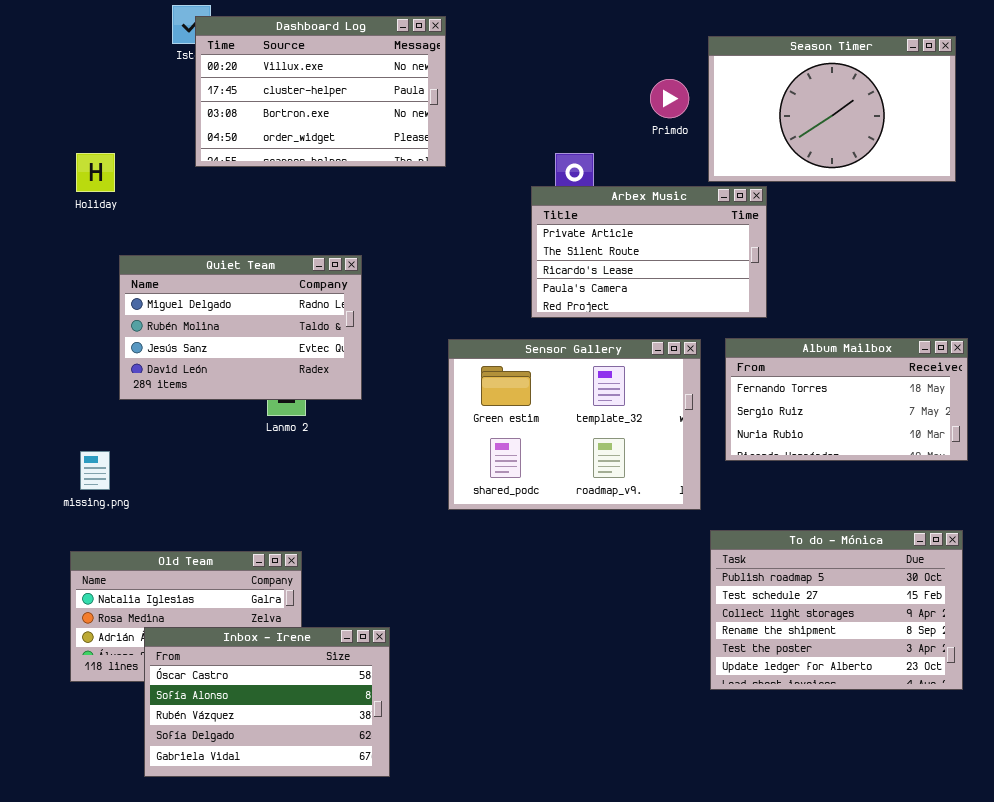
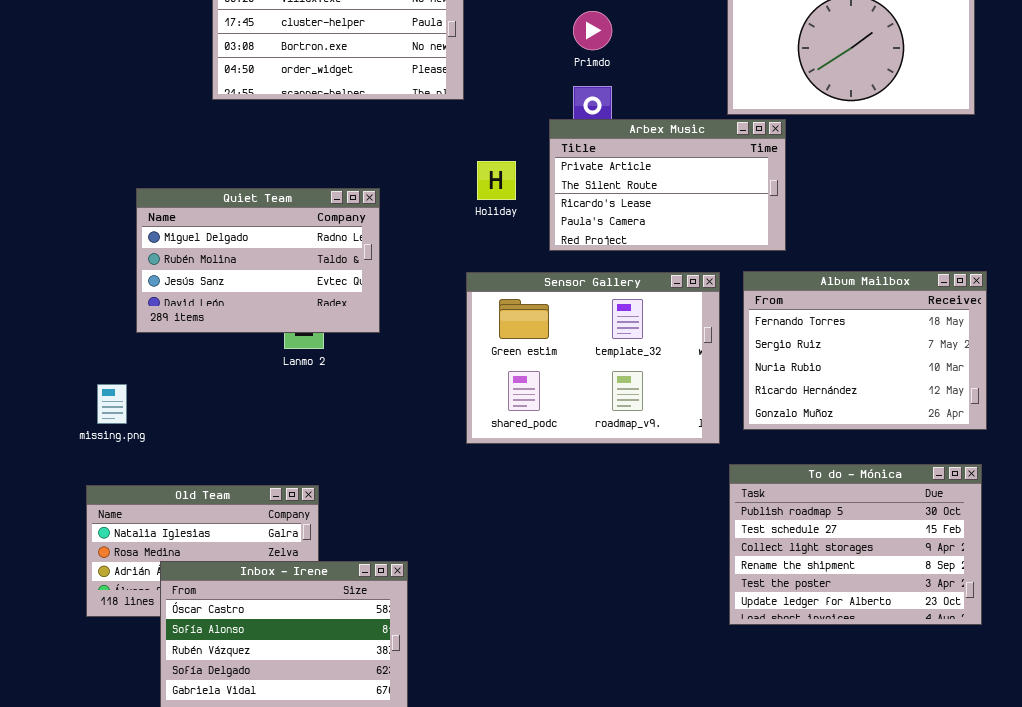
Primdo: [650,79,689,118] -> [573,11,612,50], moved
Holiday: [76,153,115,192] -> [477,161,516,200], moved
Album Mailbox: [725,338,968,461] -> [743,271,987,430], resized

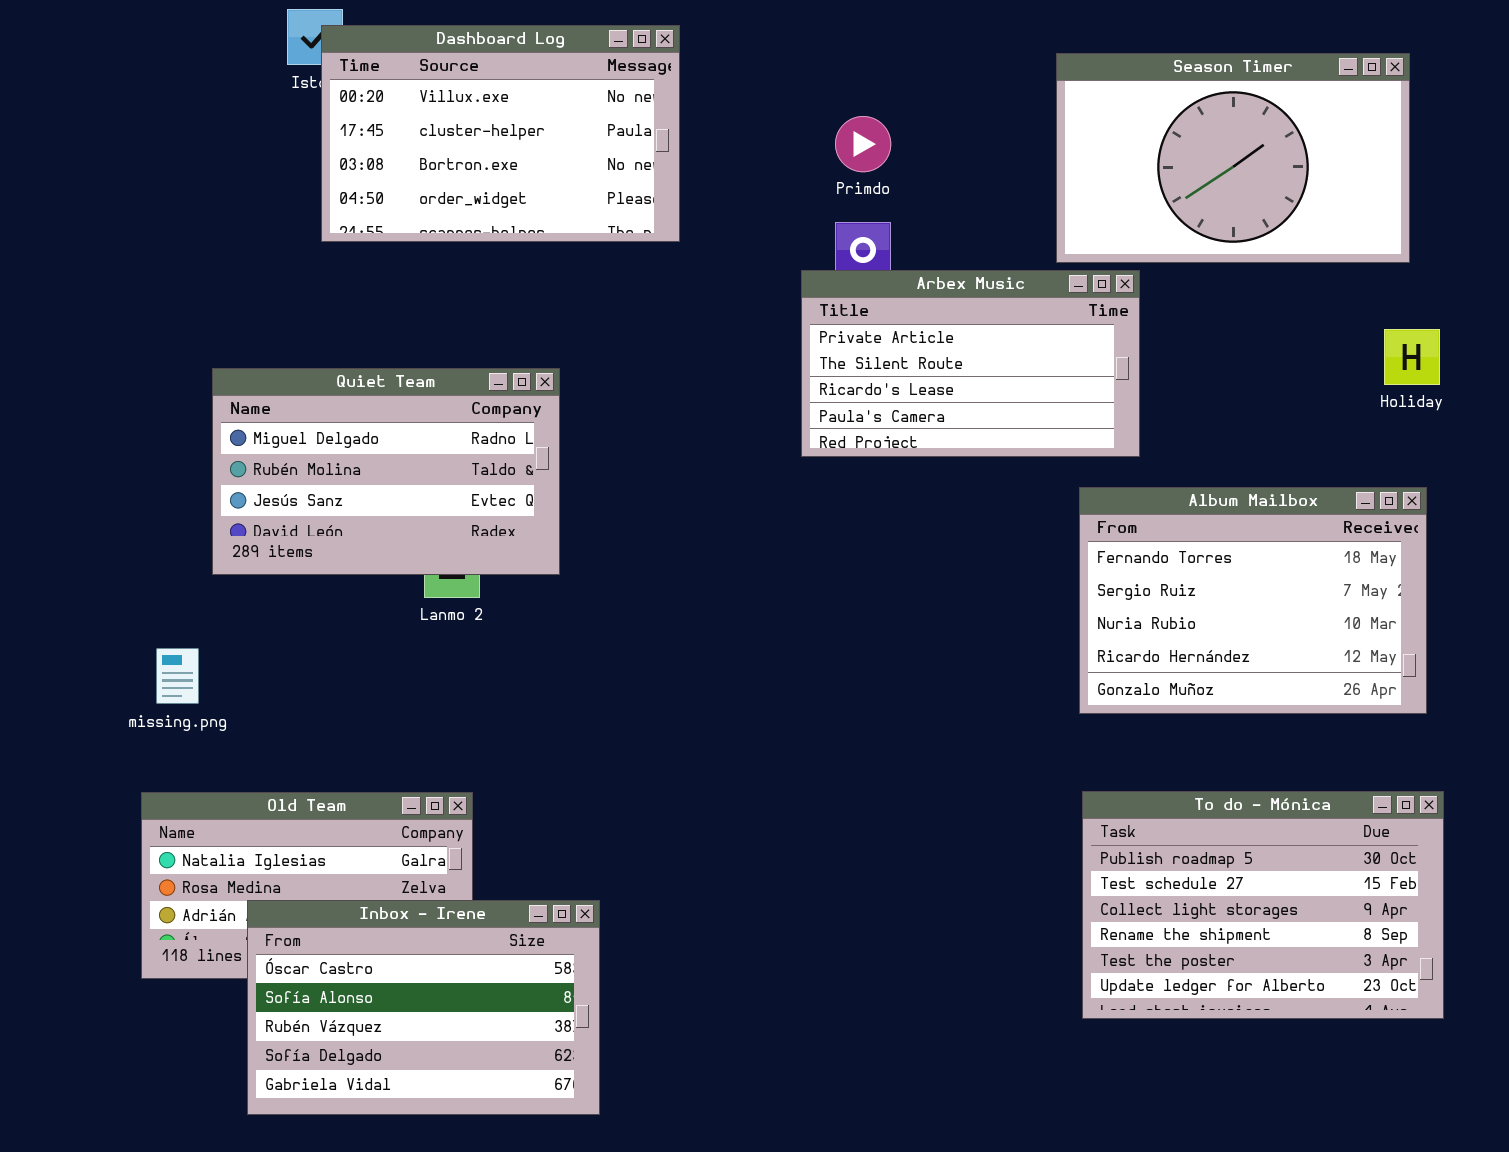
Holiday: [477,161,516,200] -> [1384,329,1440,385], moved
Sensor Gallery: [466,272,720,444] -> none, closed
To do - Mónica: [729,464,982,625] -> [1082,791,1444,1019], moved

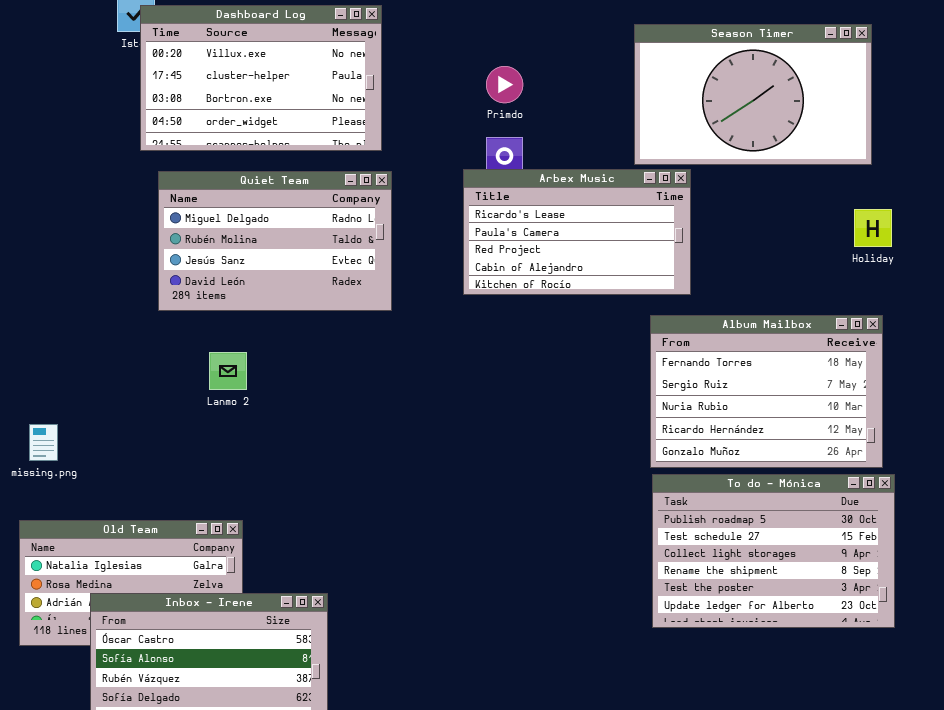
Arbex Music: [801,270,1140,457] -> [463,169,691,295], scrolled down 2 rows
Quiet Team: [212,368,560,575] -> [158,171,392,311], moved
To do - Mónica: [1082,791,1444,1019] -> [652,474,895,628], moved

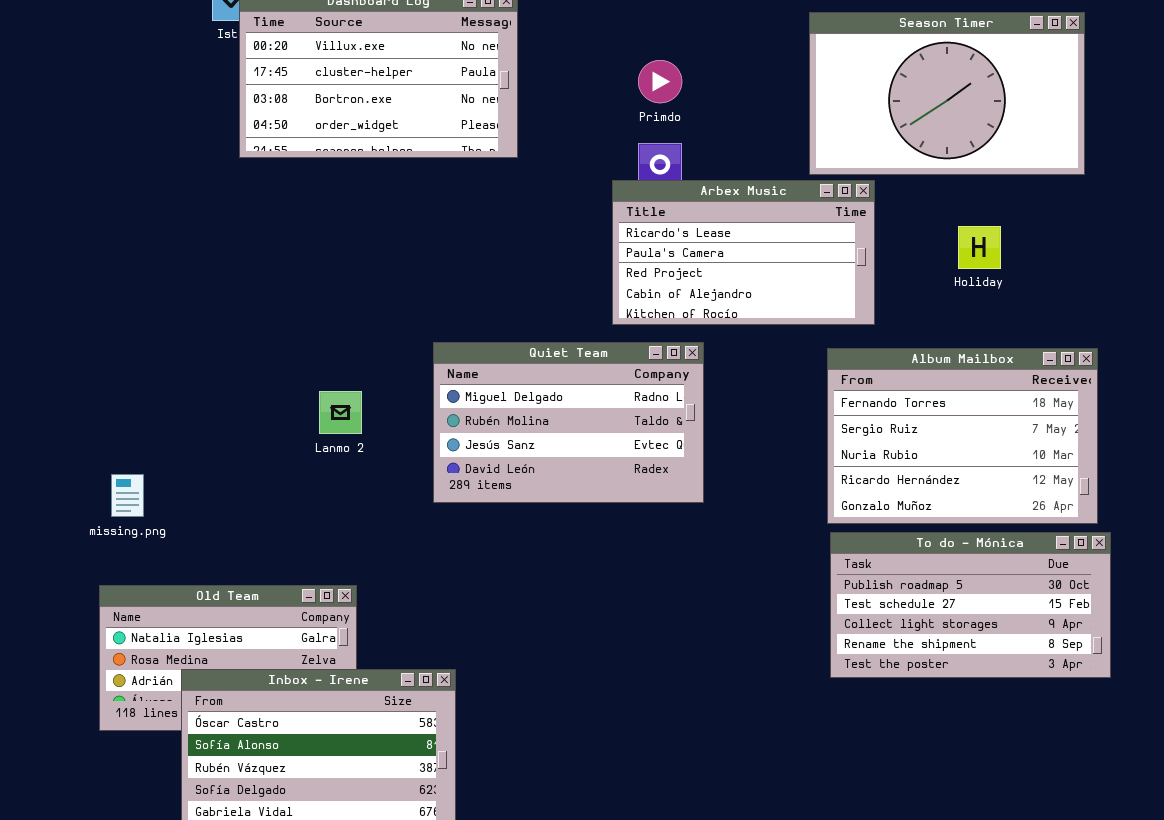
Quiet Team: [158,171,392,311] -> [433,342,704,503], moved
Holiday: [854,209,892,247] -> [958,226,1001,269], moved
To do - Mónica: [652,474,895,628] -> [830,532,1111,678], resized

